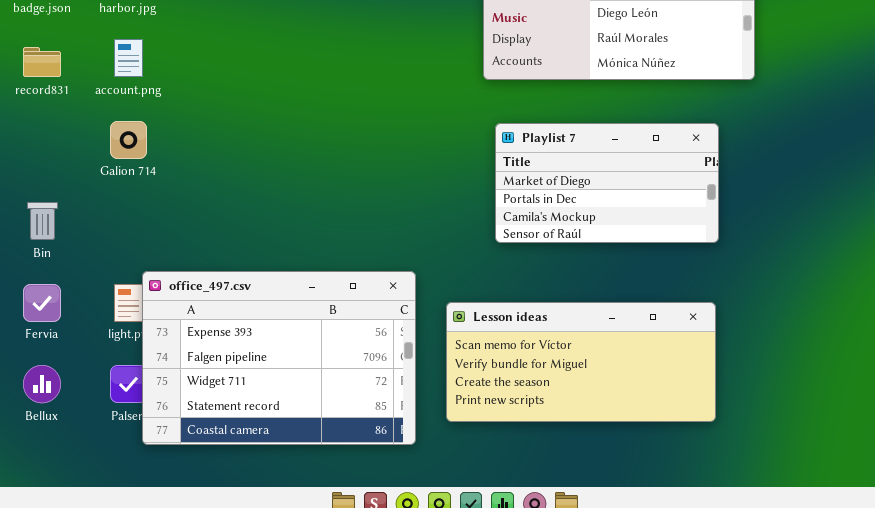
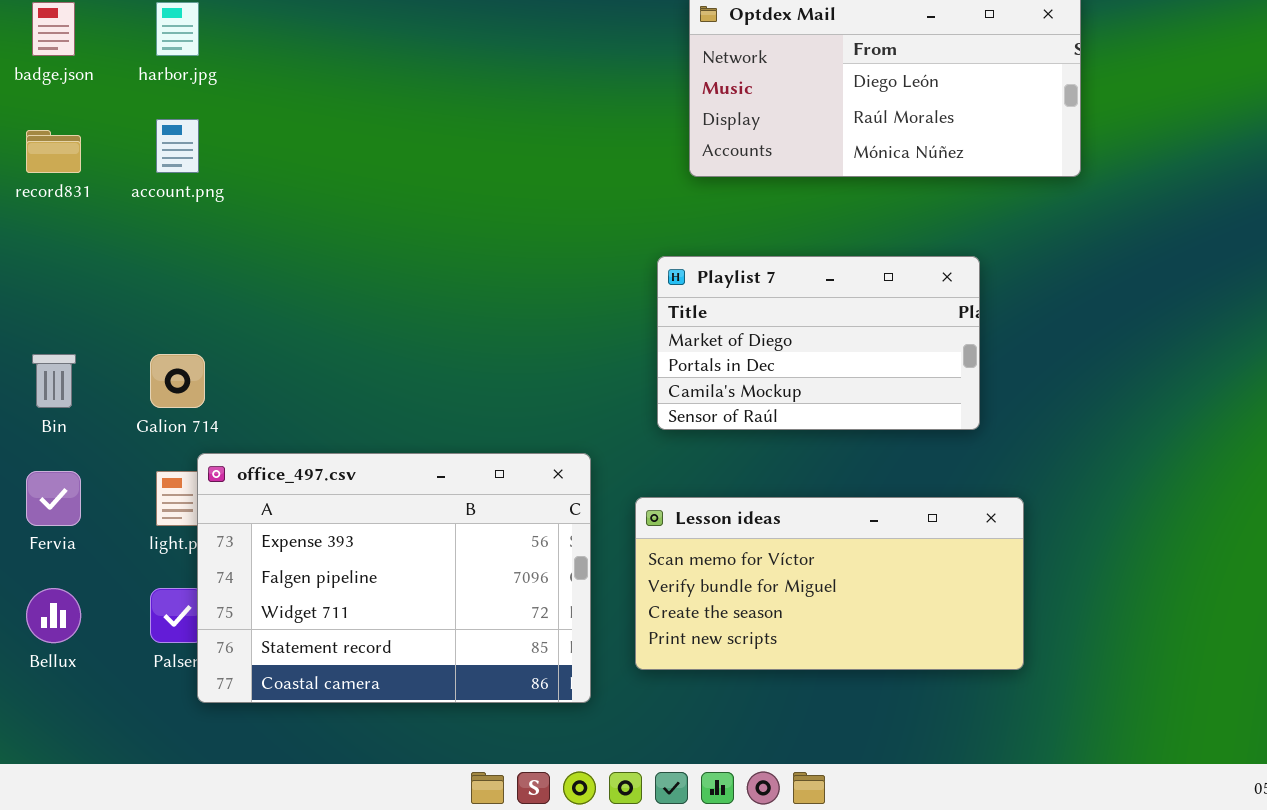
Galion 714: [110,121,147,159] -> [150,354,205,408], moved
Playlist 7: [495,123,719,243] -> [657,256,980,430], moved

